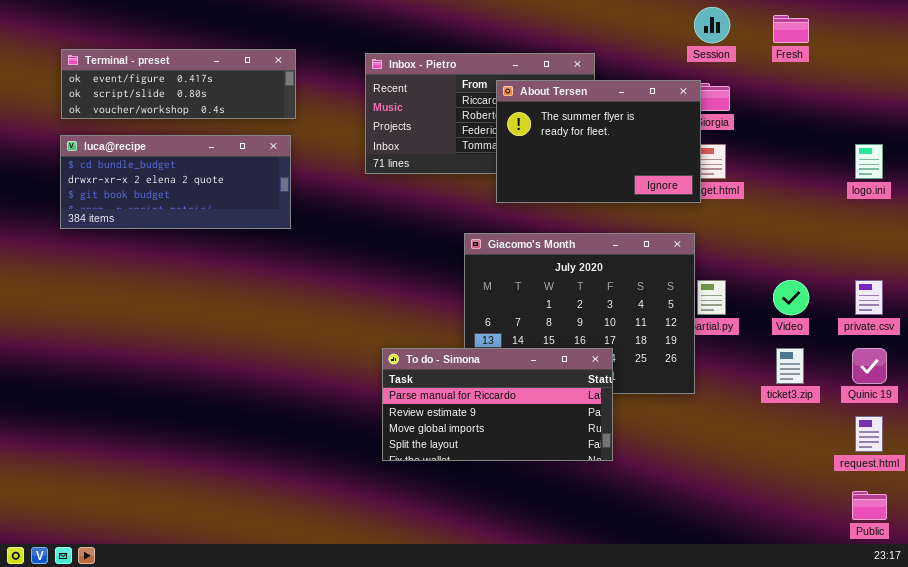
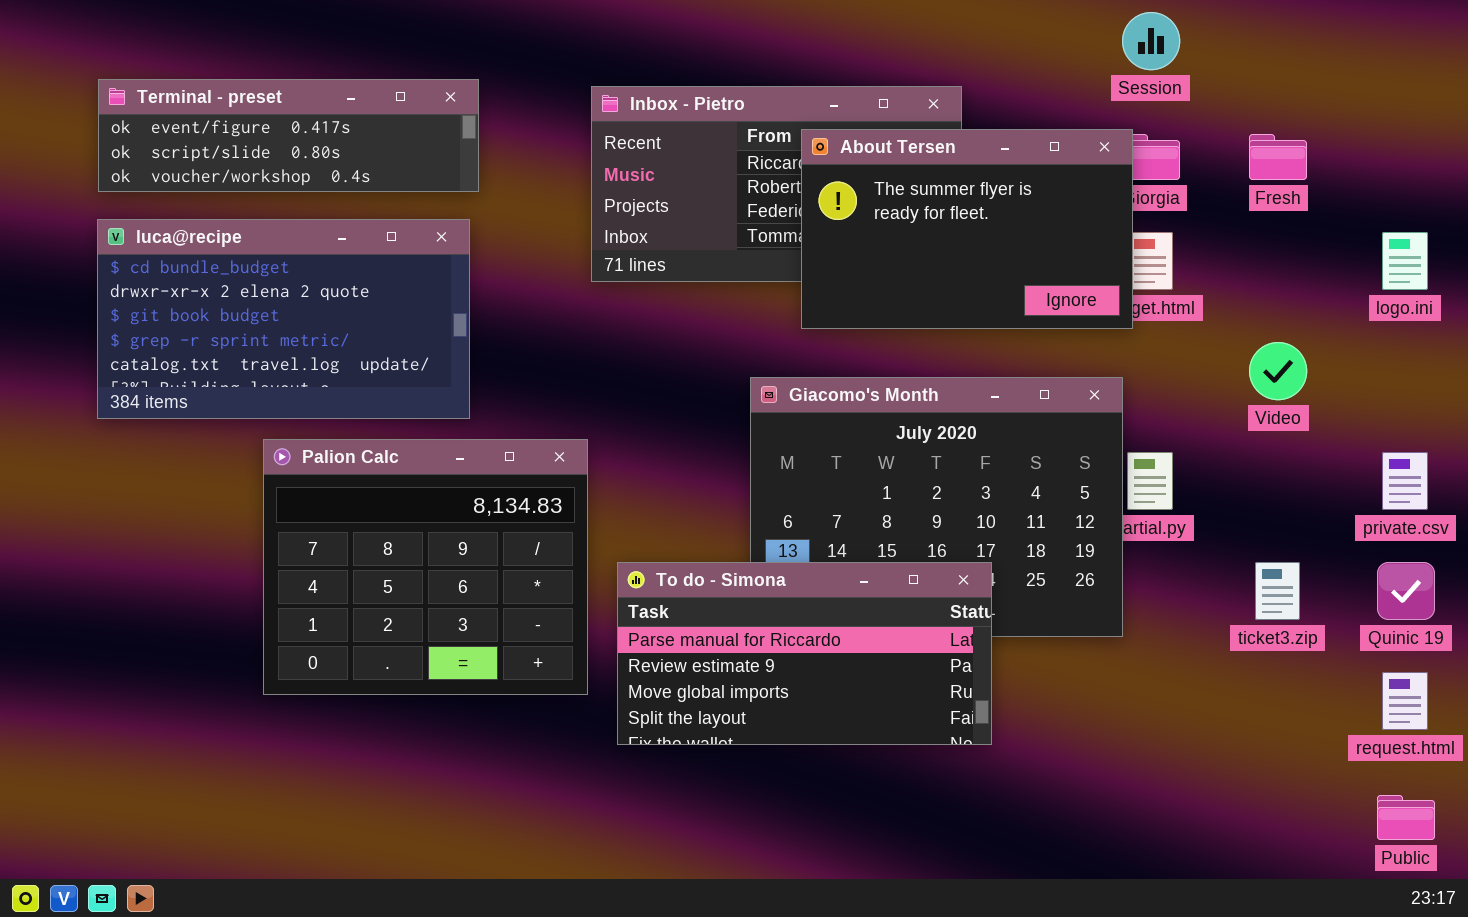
Fresh: [773,15,809,43] -> [1249,134,1307,180], moved
luca@recipe: [60,135,291,229] -> [97,219,470,419], resized
Palion Calc: none -> [263,439,588,695], opened
Video: [773,280,809,315] -> [1249,342,1307,400], moved

